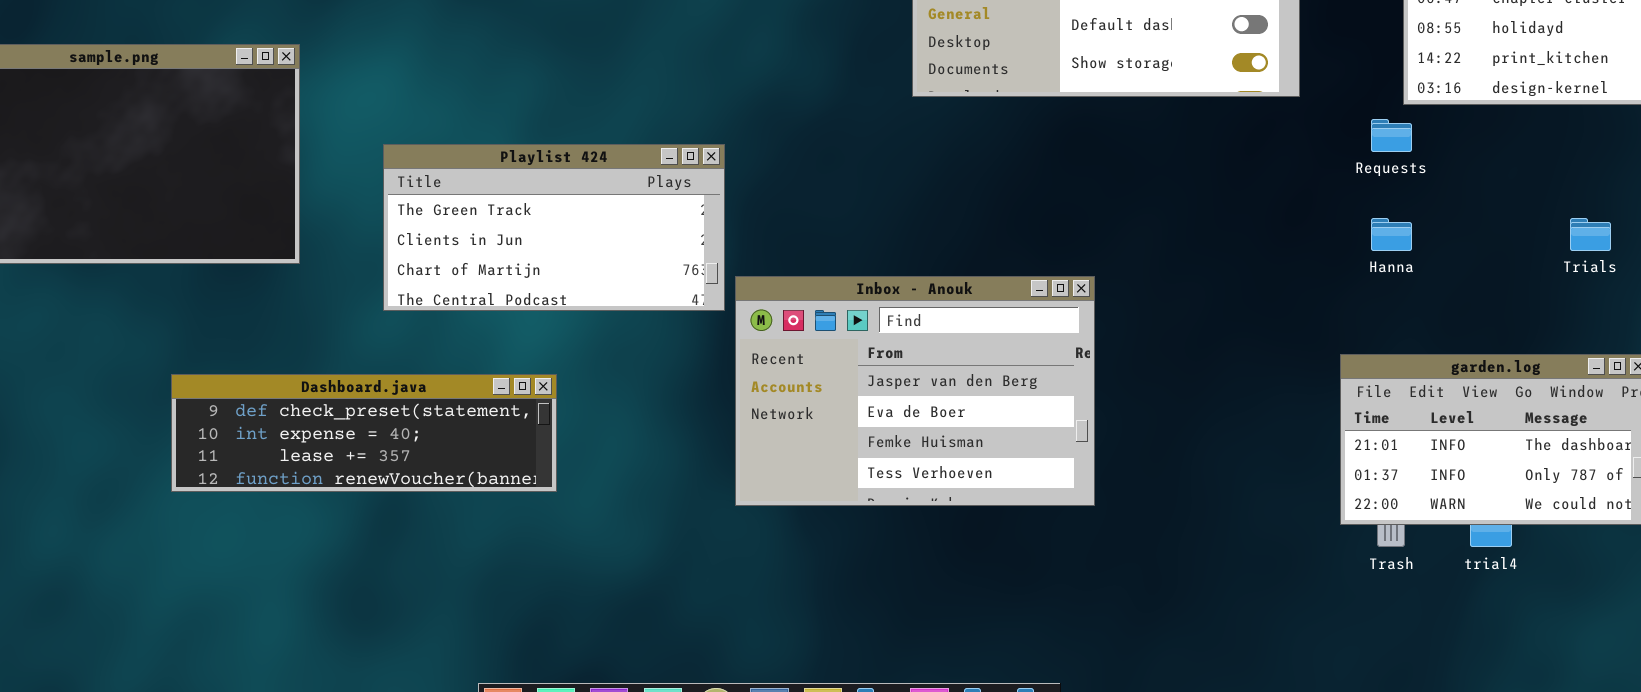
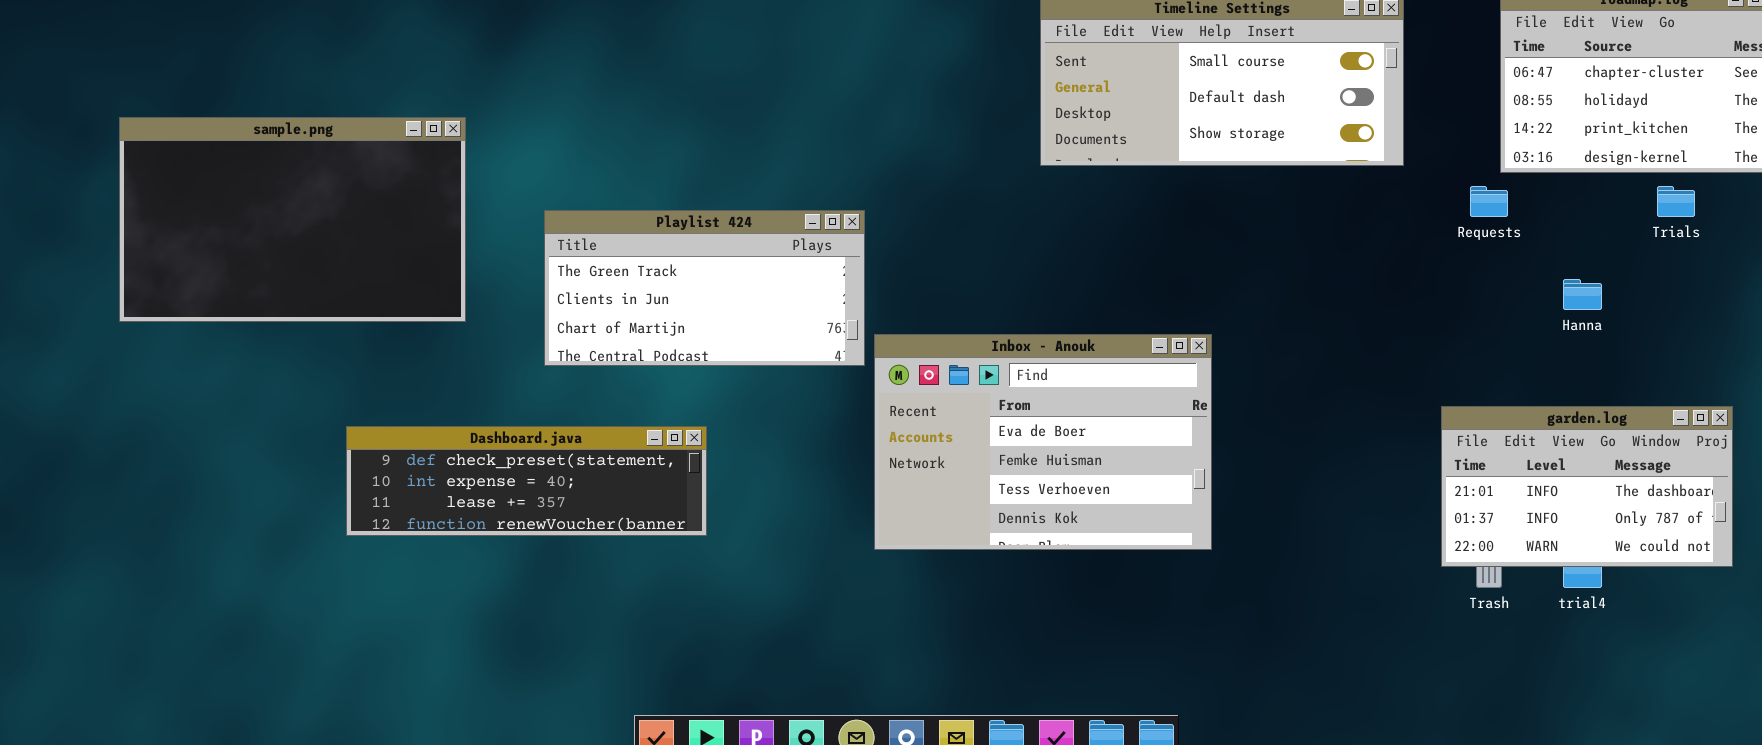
Hanna: [1371,218,1412,251] -> [1563,279,1602,310], moved
Trials: [1570,218,1611,251] -> [1657,186,1695,217], moved
Inbox - Anouk: [735,276,1095,506] -> [874,334,1212,550], scrolled down 1 row

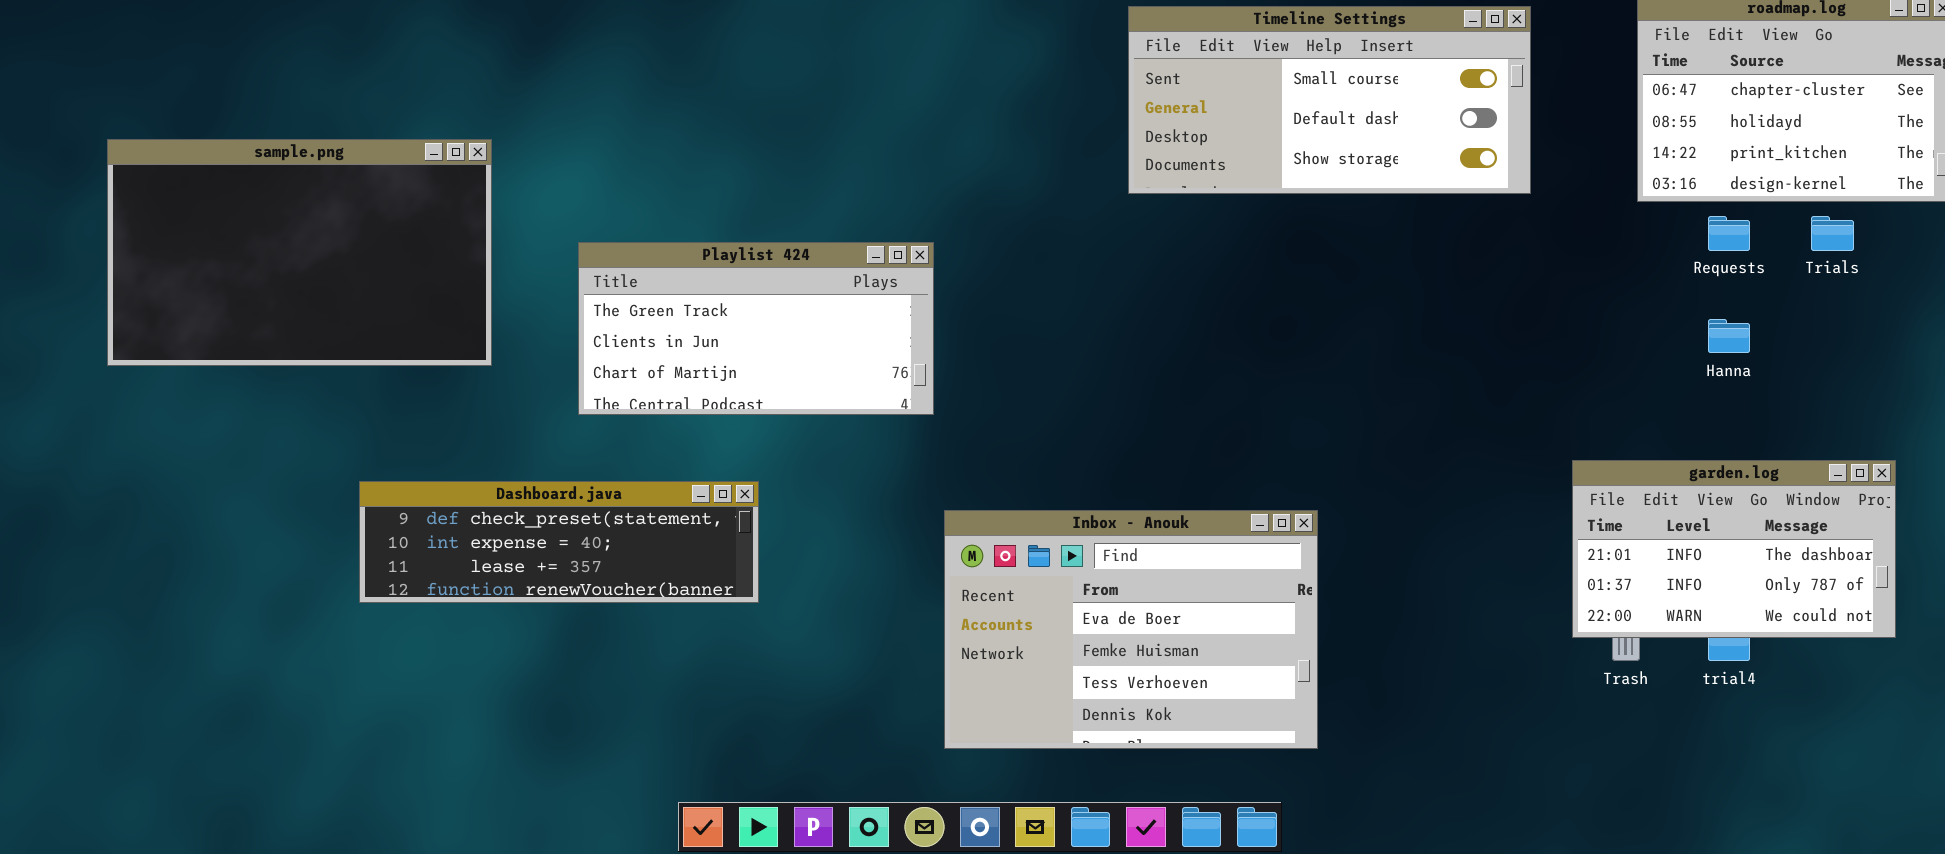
Requests: [1470,186,1508,217] -> [1708,216,1750,251], moved
Inbox - Anouk: [874,334,1212,550] -> [944,510,1318,749], moved

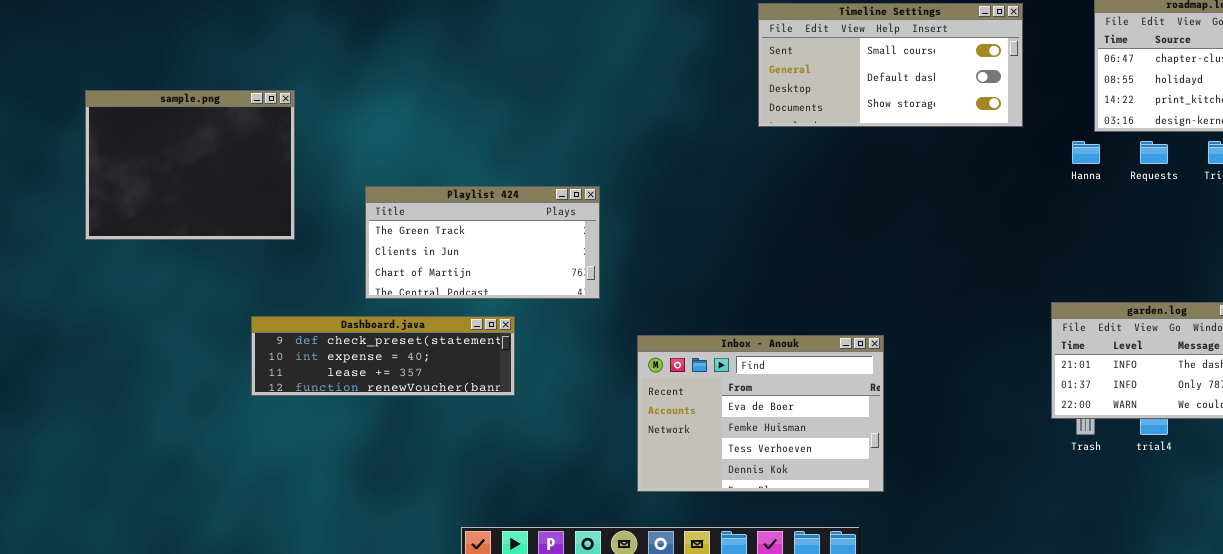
sample.png: [107,139,492,366] -> [85,90,295,240], resized
Playlist 424: [578,242,934,415] -> [365,186,600,299], moved
Hanna: [1708,319,1750,353] -> [1072,141,1100,164], moved

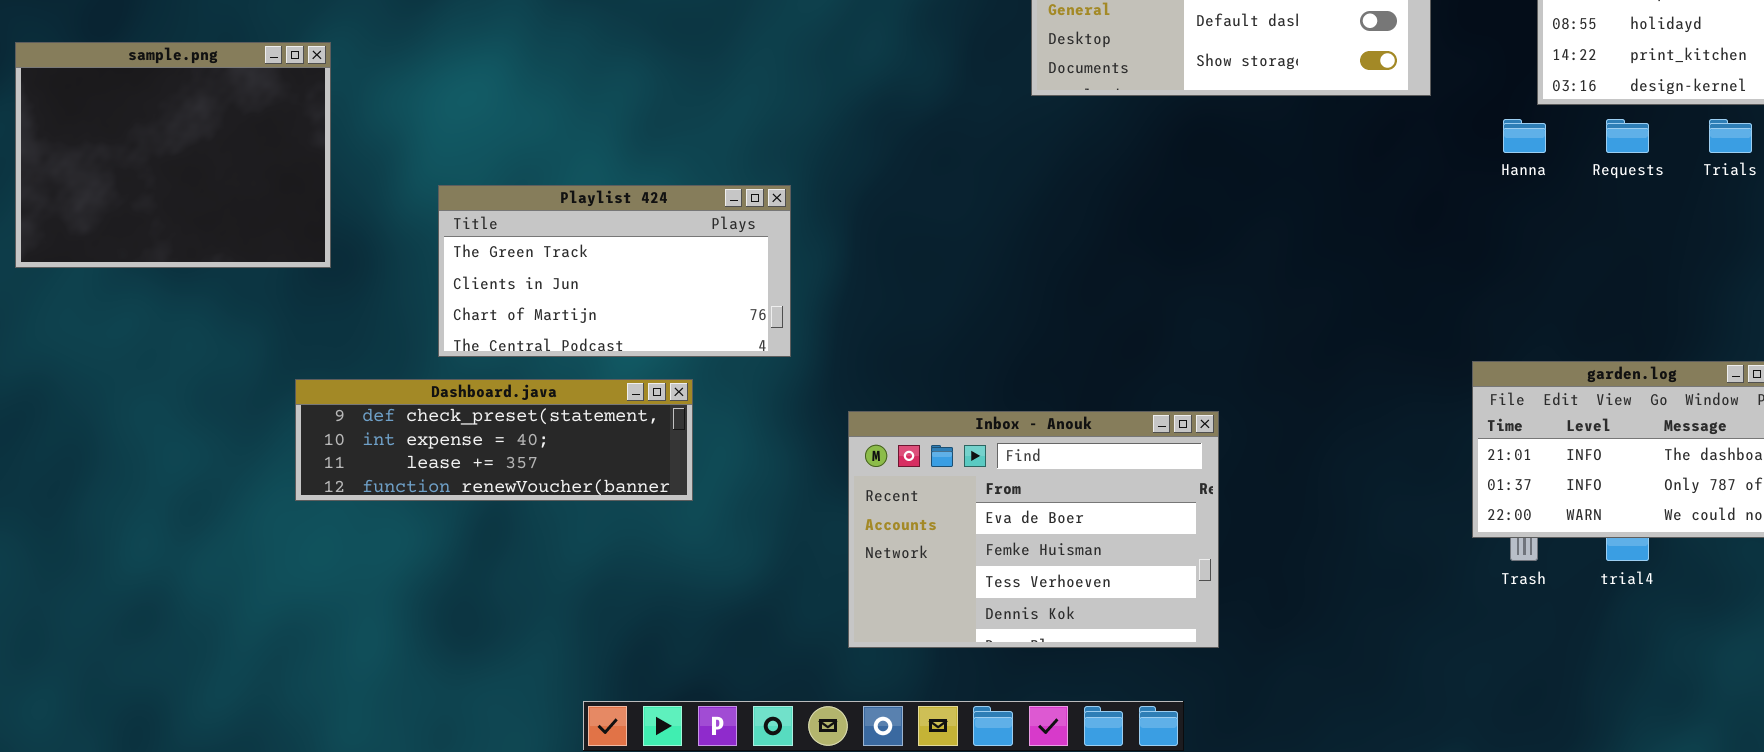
Dashboard.java: [251,316,515,396] -> [295,379,693,501], moved

